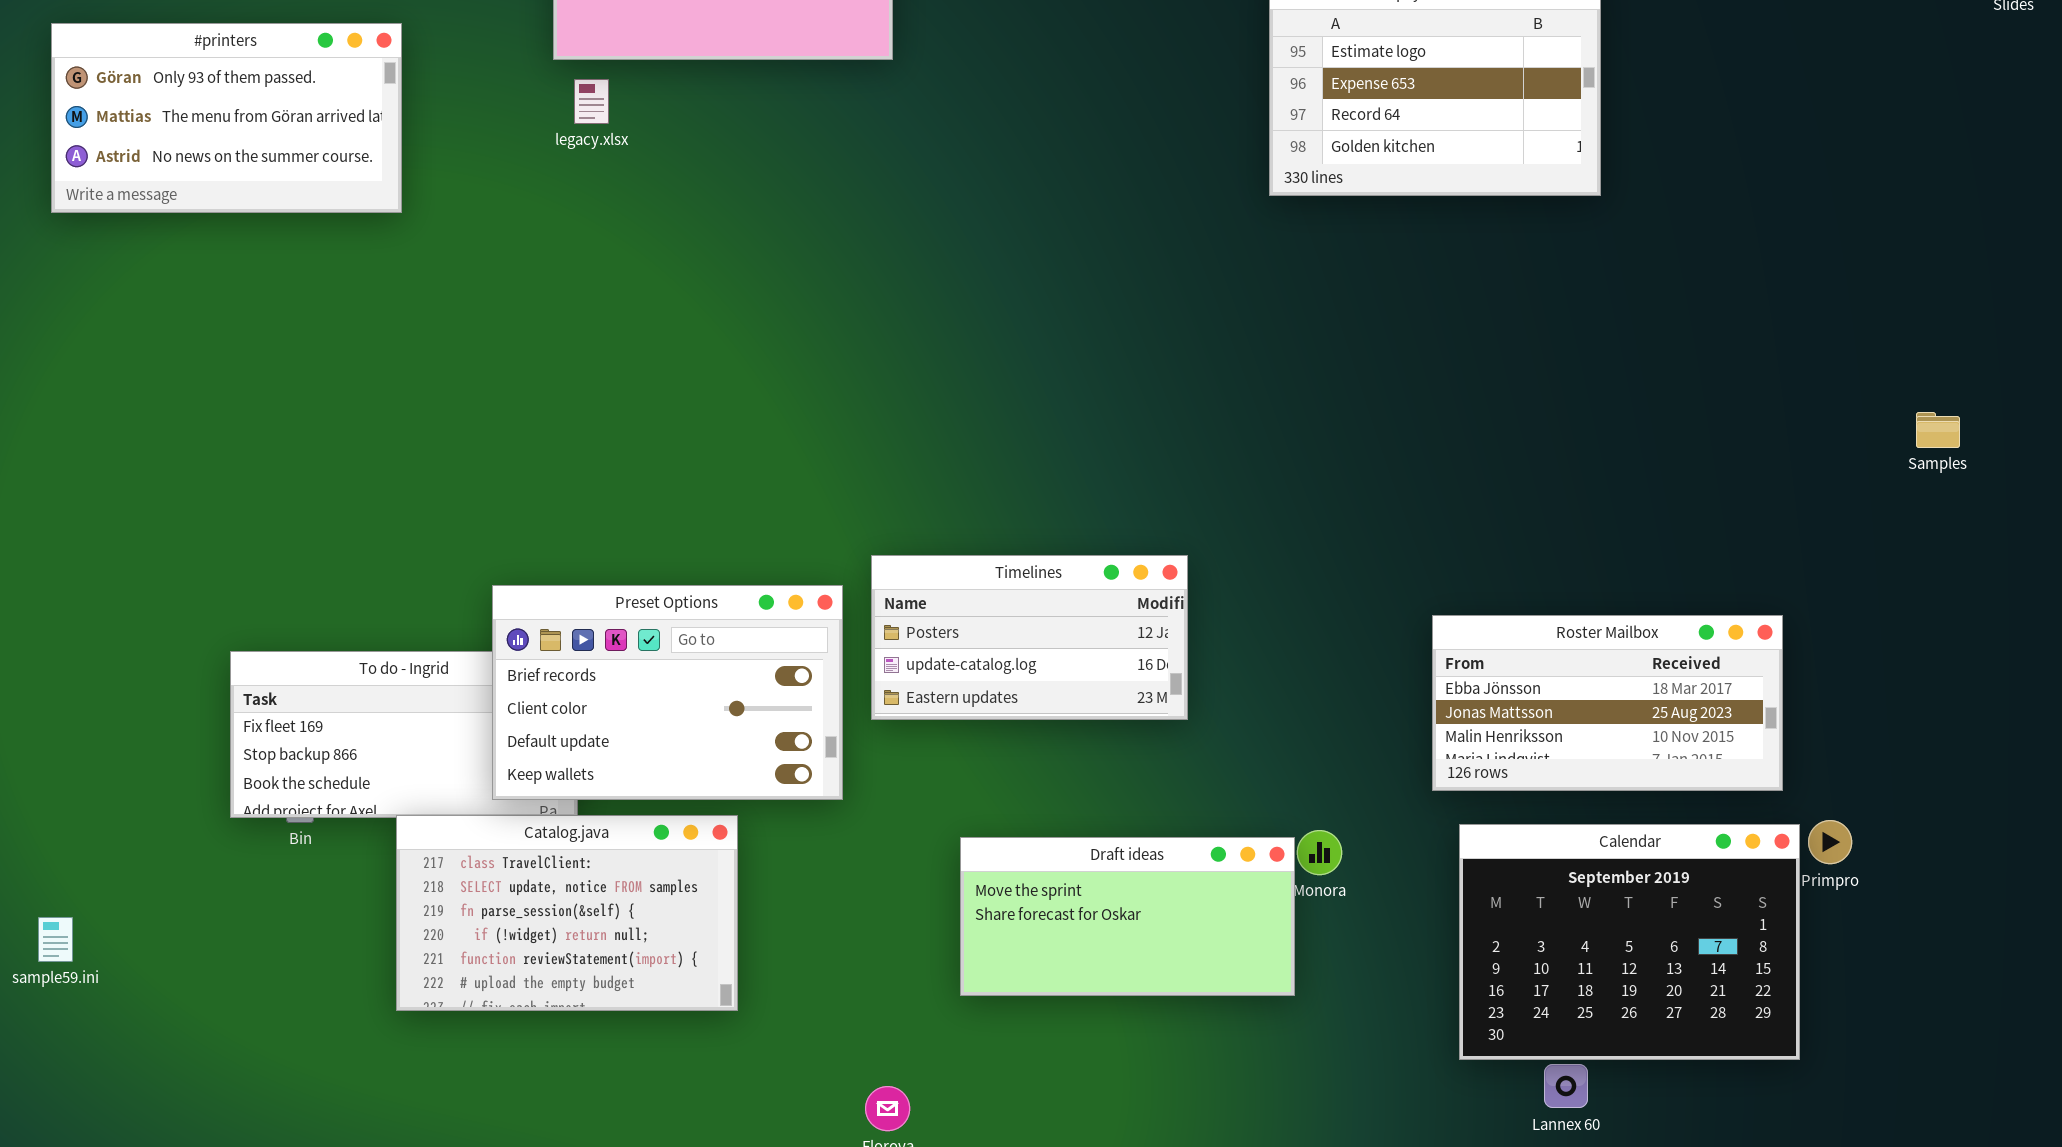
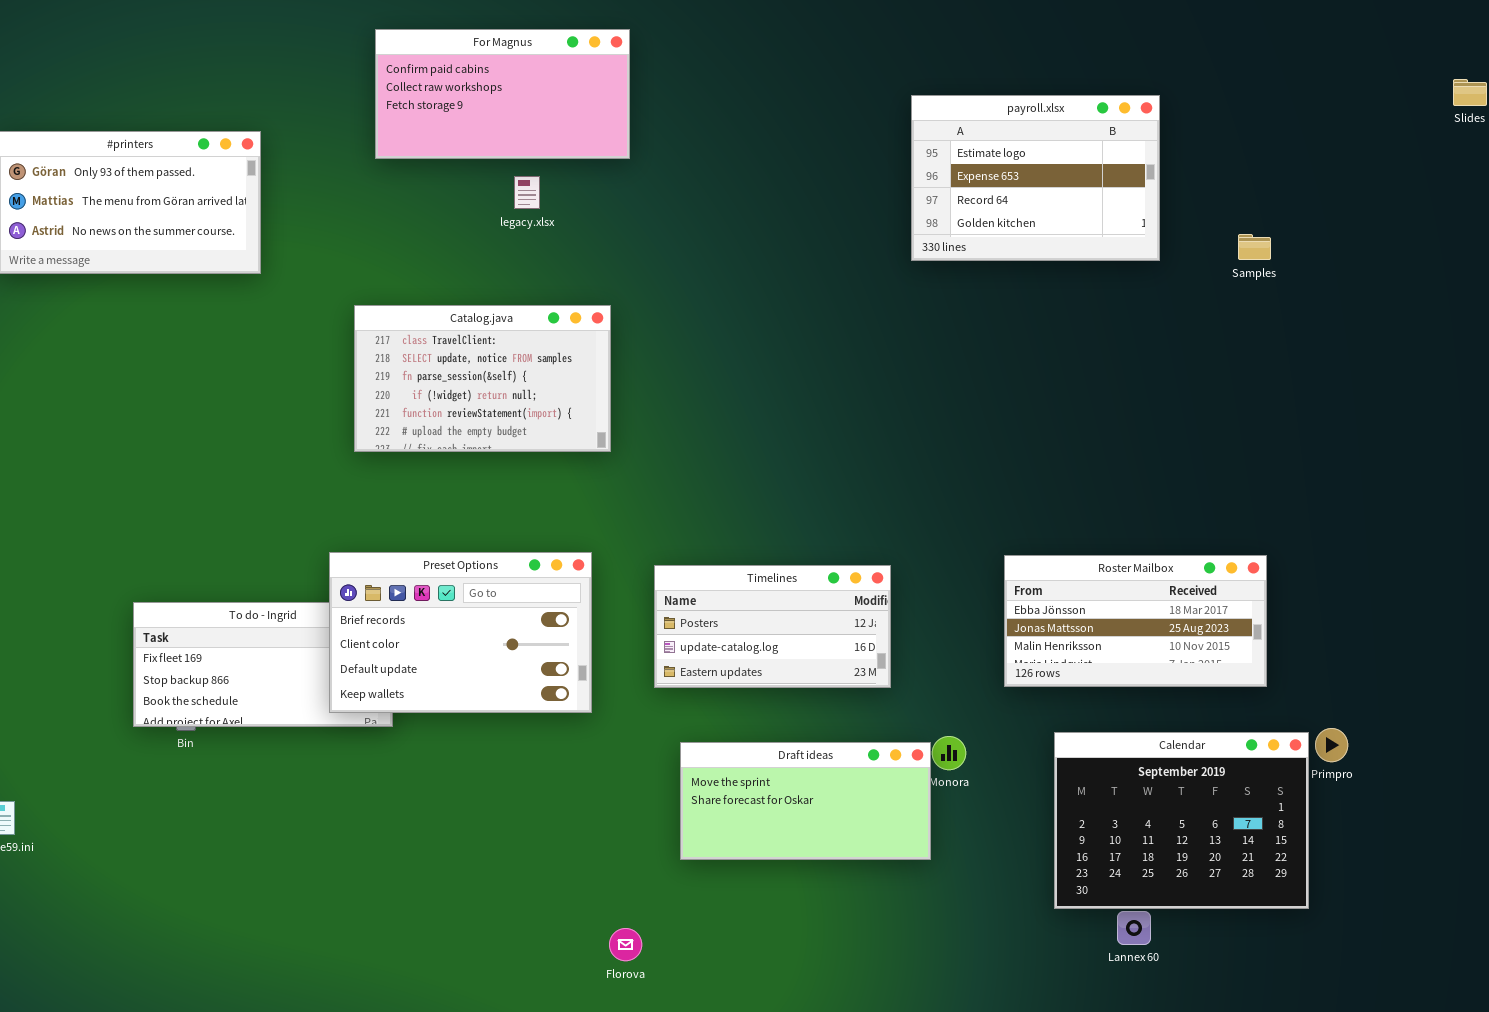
legacy.xlsx: [574,79,609,124] -> [514,176,540,209], moved
Samples: [1916,412,1960,448] -> [1238,234,1271,260], moved
Timelines: [871,555,1188,720] -> [654,565,891,688], moved
Roster Mailbox: [1432,615,1783,791] -> [1004,555,1267,687], moved
Catalog.java: [396,815,738,1011] -> [354,305,611,452], moved

